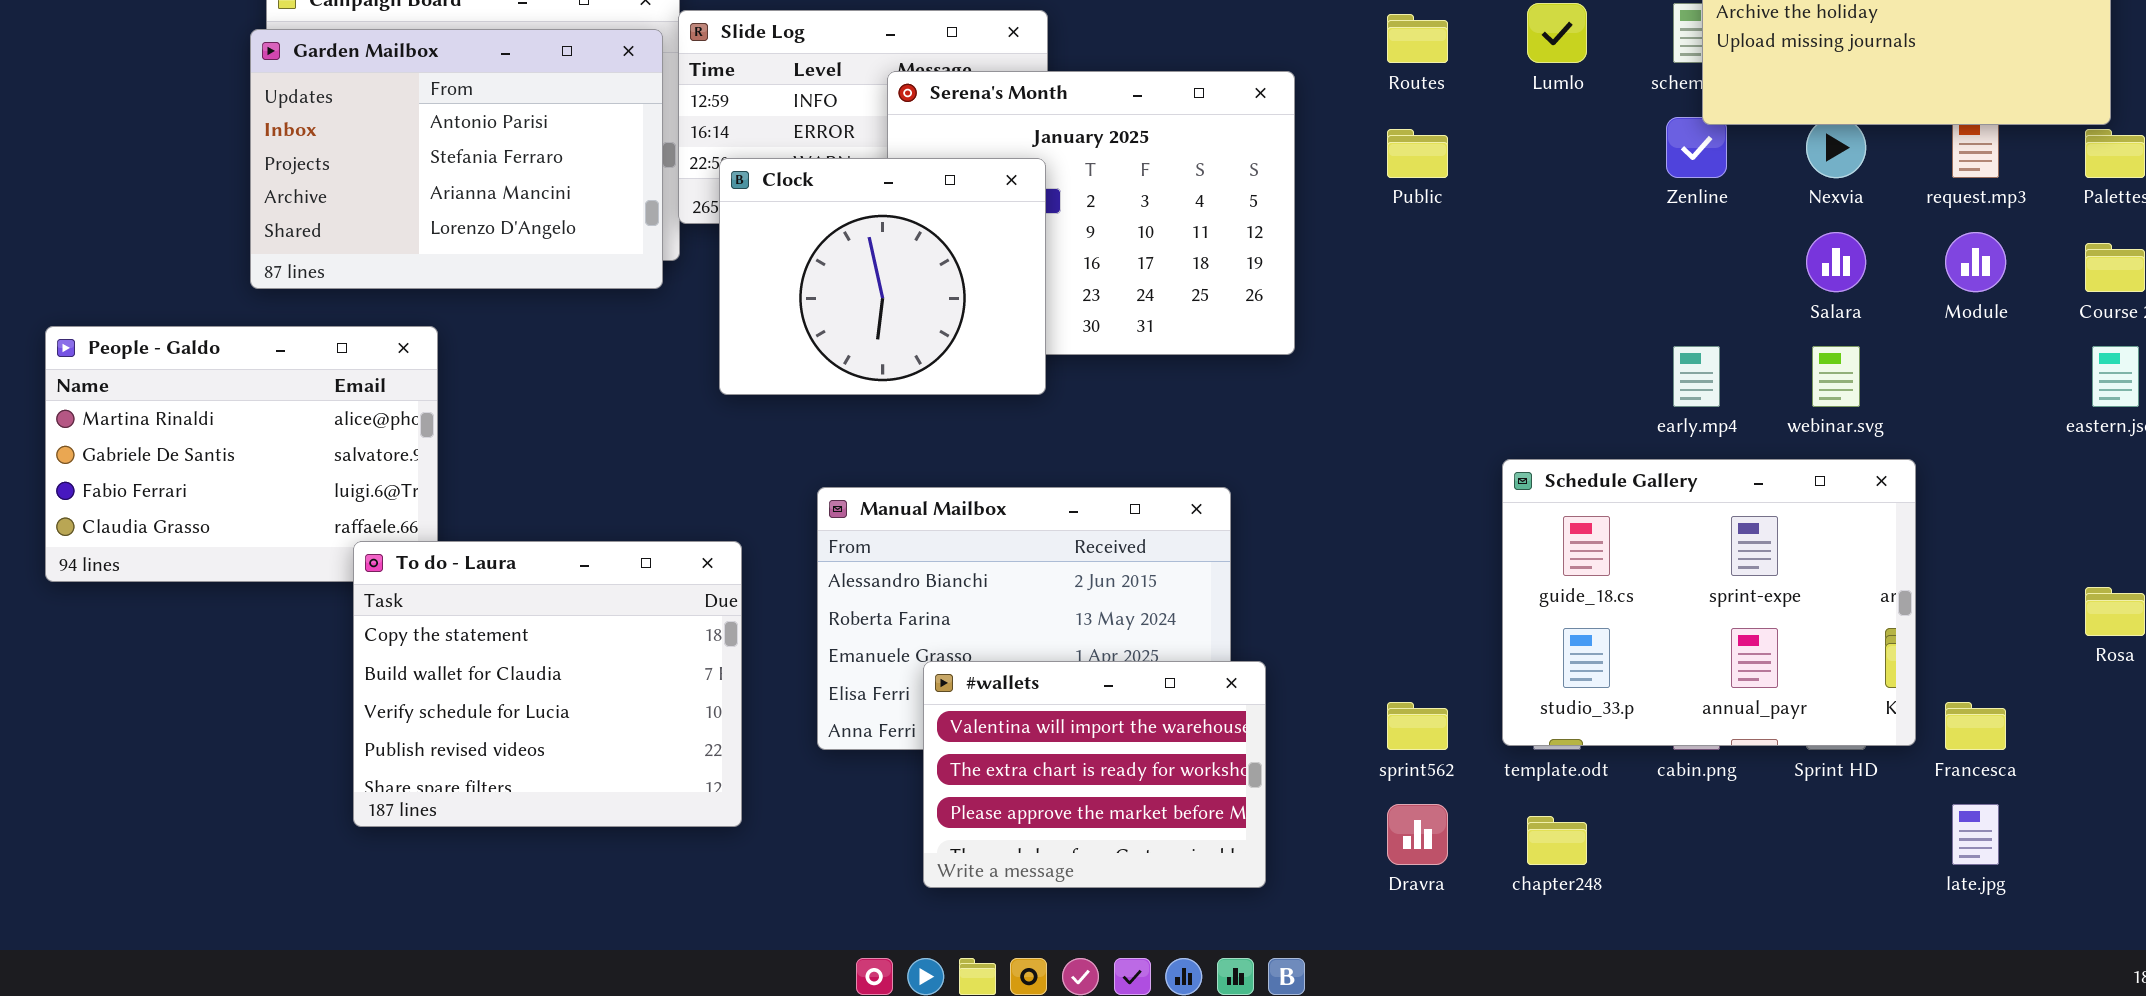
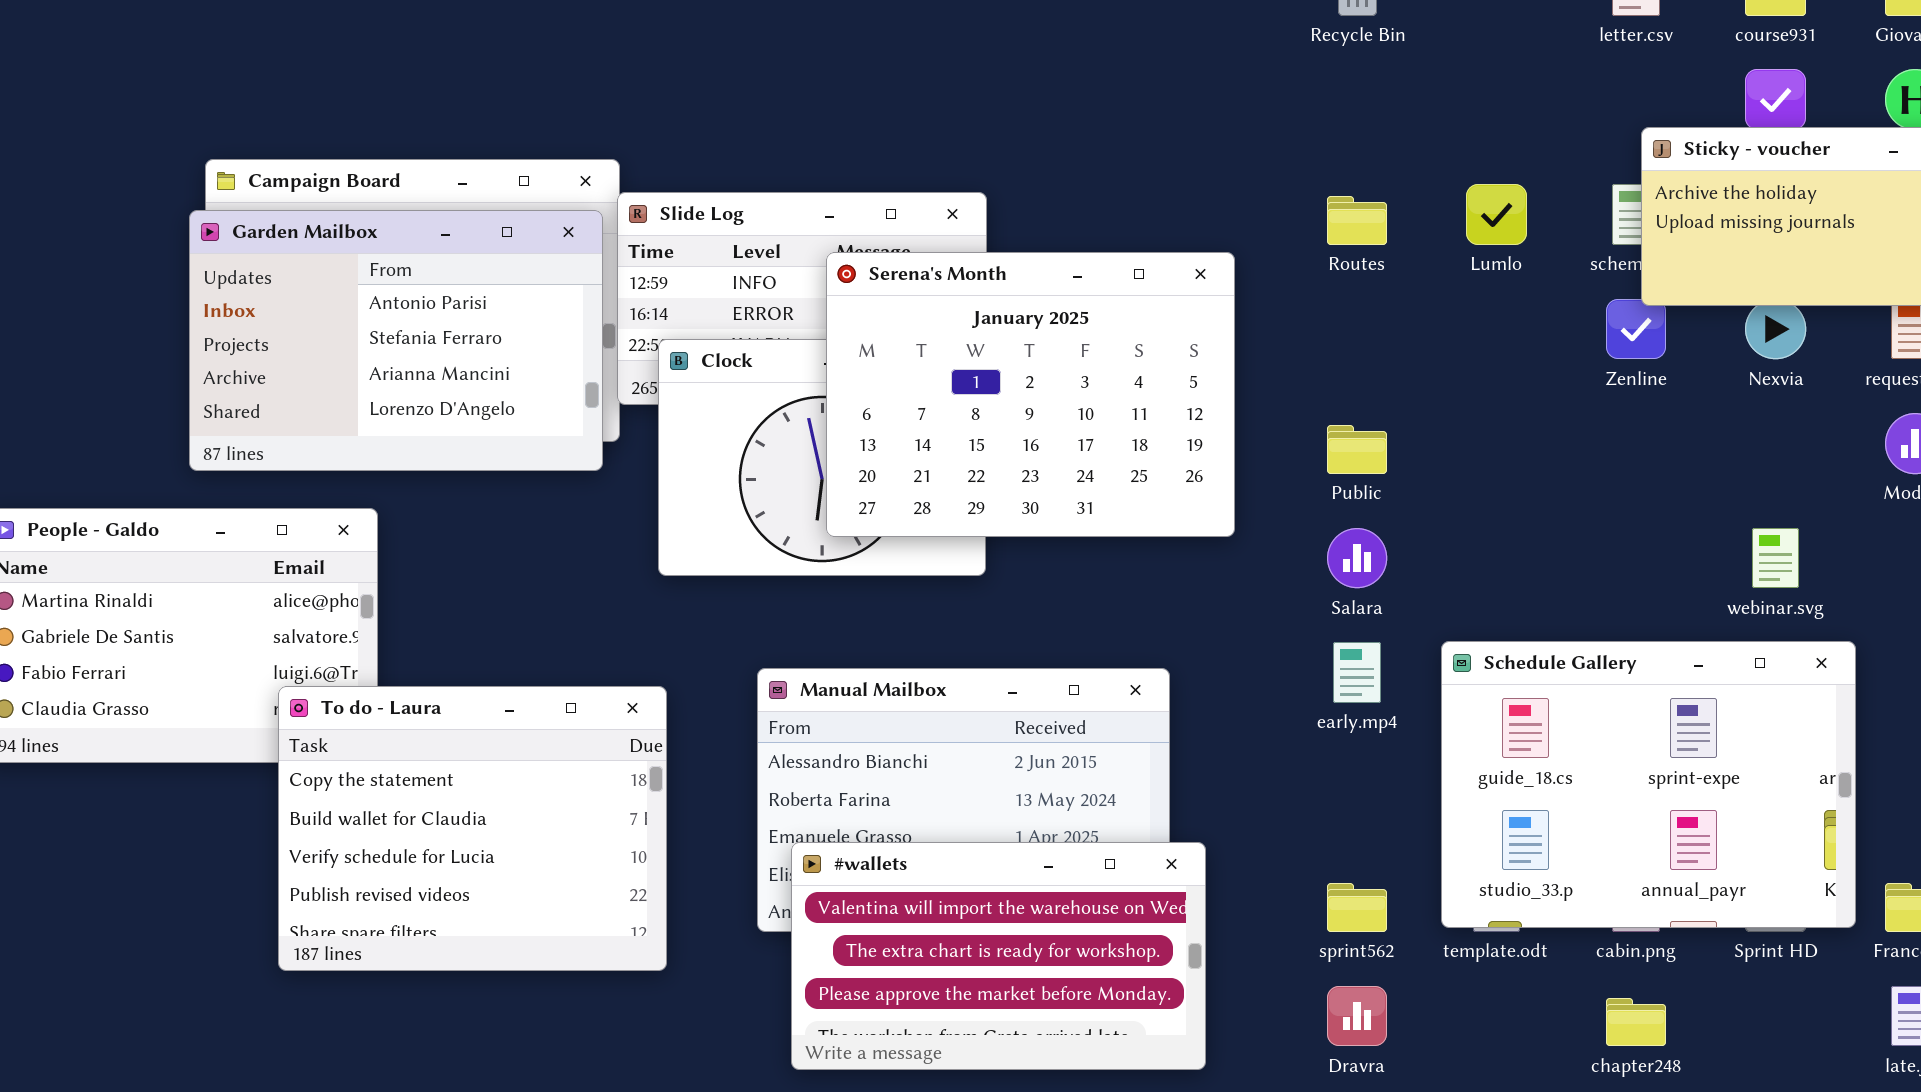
Serena's Month: [887,71,1295,355] -> [826,252,1235,537], raised
Public: [1387,129,1448,178] -> [1327,425,1387,474], moved
Salara: [1806,232,1866,292] -> [1327,528,1387,588], moved
early.mp4: [1673,346,1720,407] -> [1333,642,1381,703], moved
To do - Laura: [353,541,742,827] -> [278,686,667,971], moved
#wallets: [923,661,1266,888] -> [791,842,1206,1070], resized
chapter248: [1527,816,1587,865] -> [1606,998,1666,1046], moved

